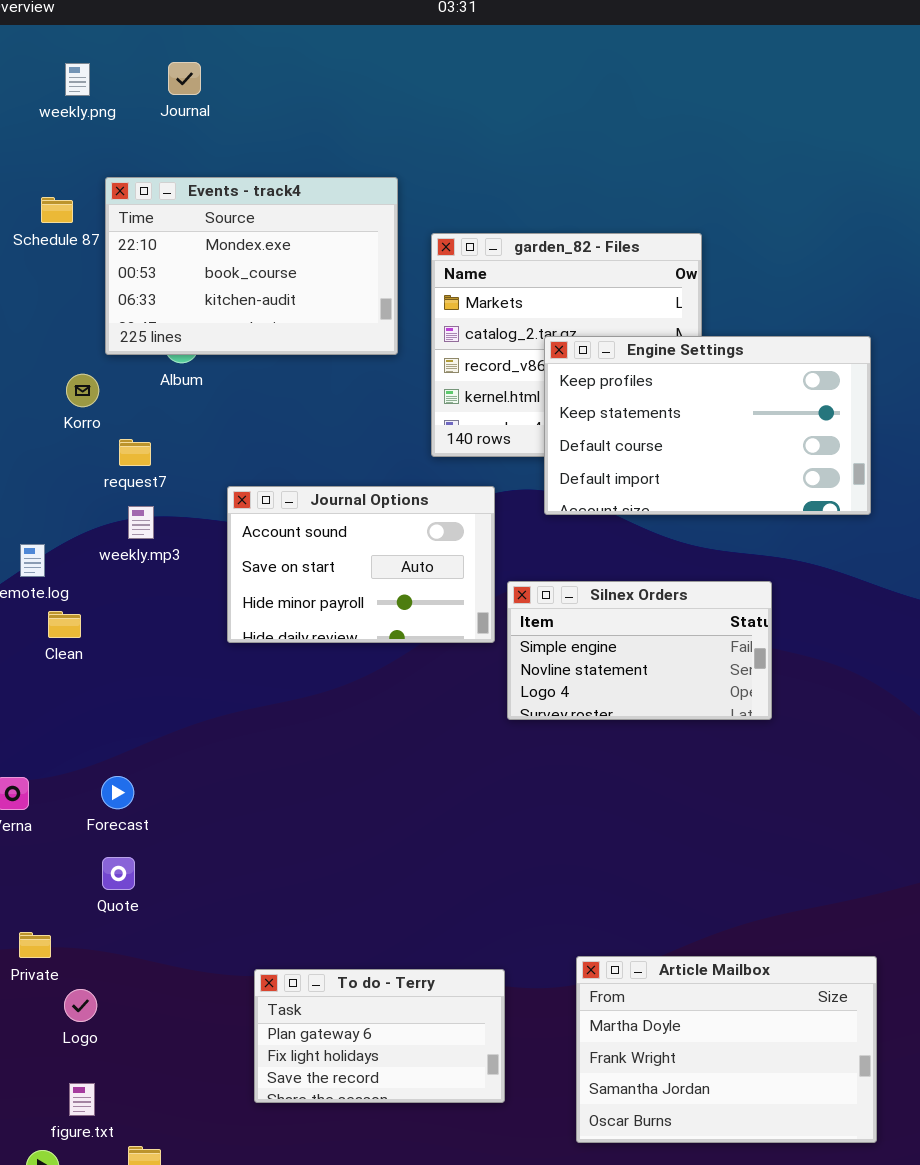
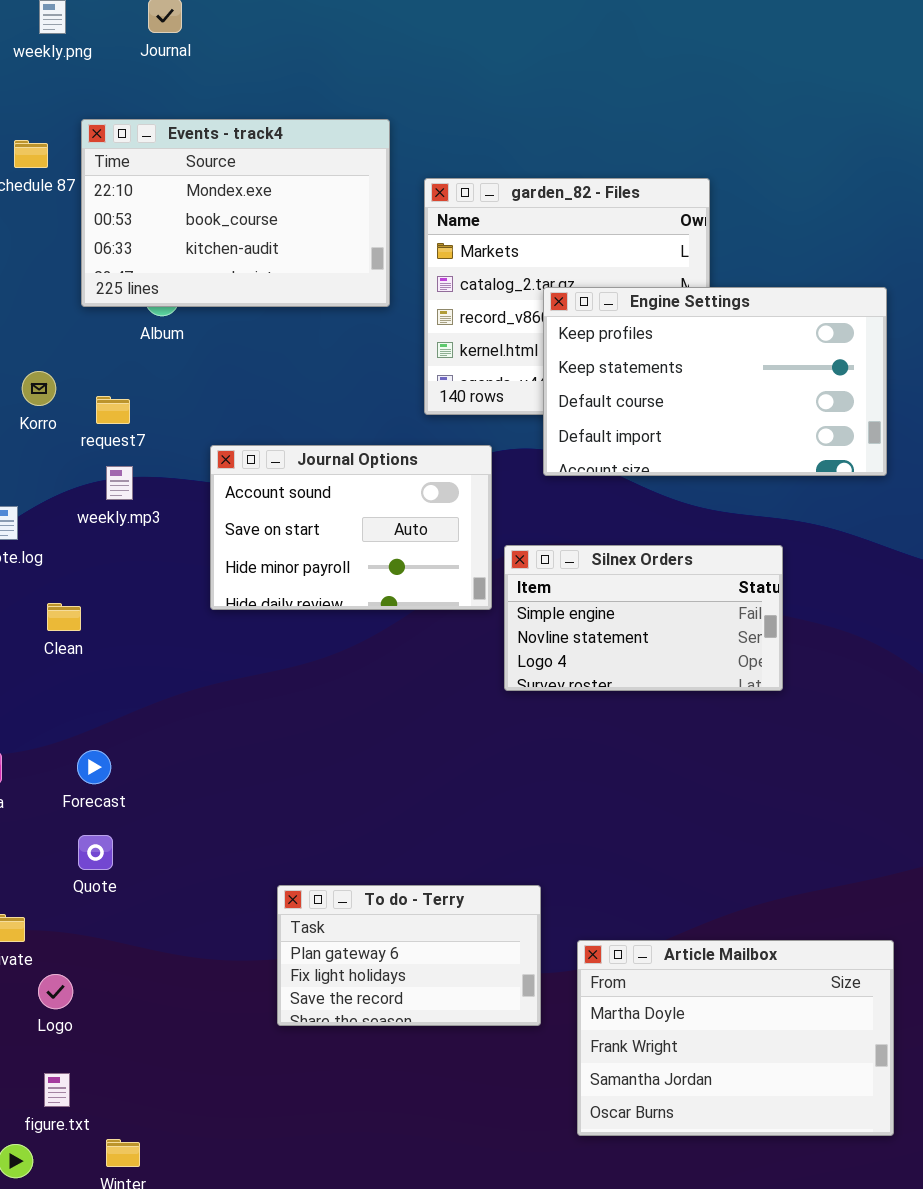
Korro: [66,374,99,407] -> [22,371,56,406], moved
Clean: [48,611,81,638] -> [47,603,81,631], moved
To do - Terry: [254,969,505,1103] -> [277,885,541,1026], moved

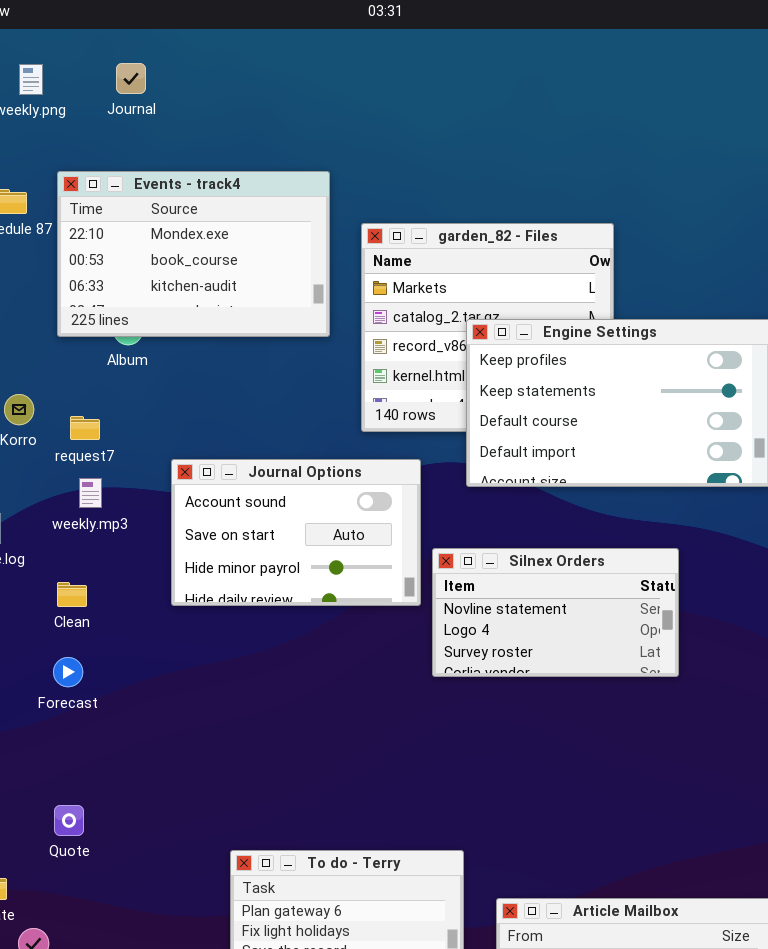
Silnex Orders: [504,545,783,691] -> [432,548,679,677], scrolled down 1 row
Clean: [47,603,81,631] -> [57,582,87,607], moved
Forecast: [77,750,111,784] -> [53,657,83,687], moved

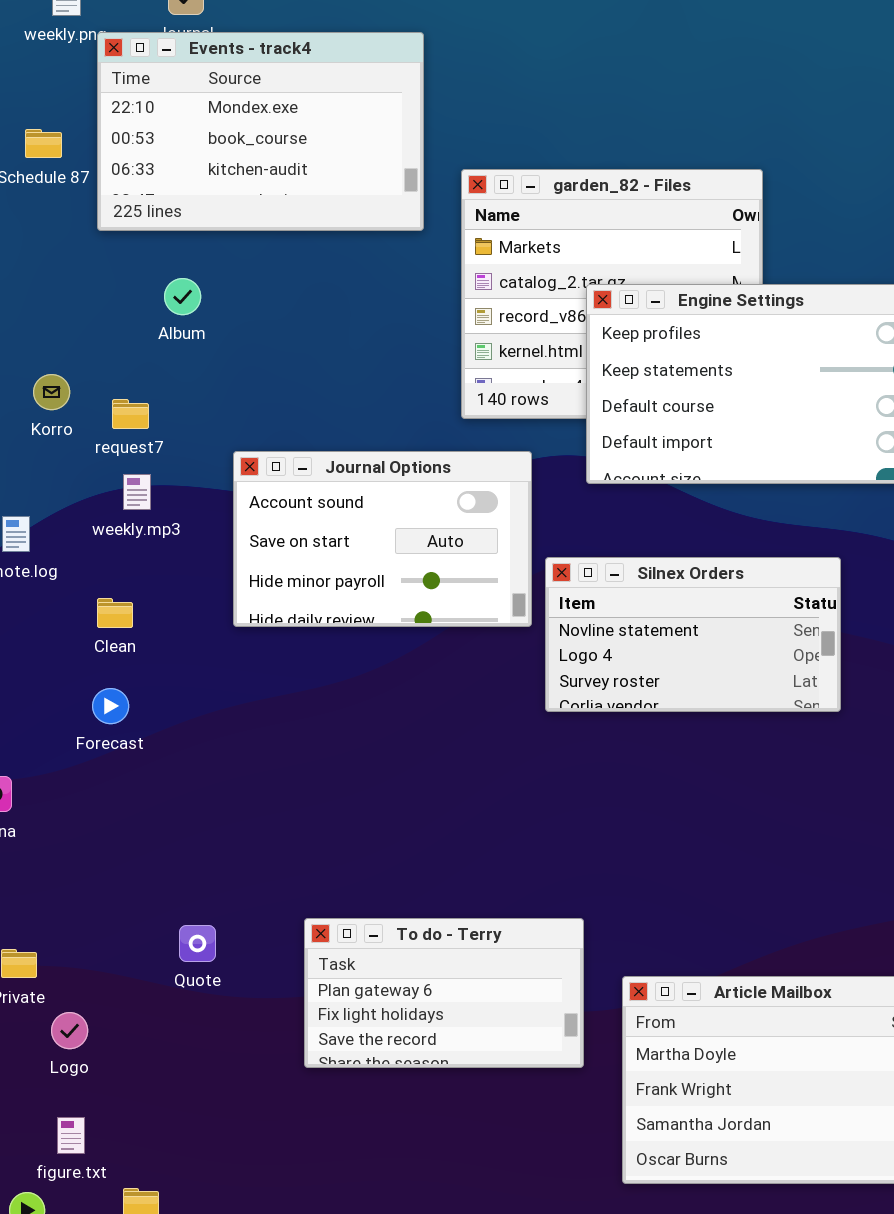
Events - track4: [57,171,330,337] -> [97,32,424,231], moved
Quote: [54,805,84,836] -> [179,925,216,962], moved

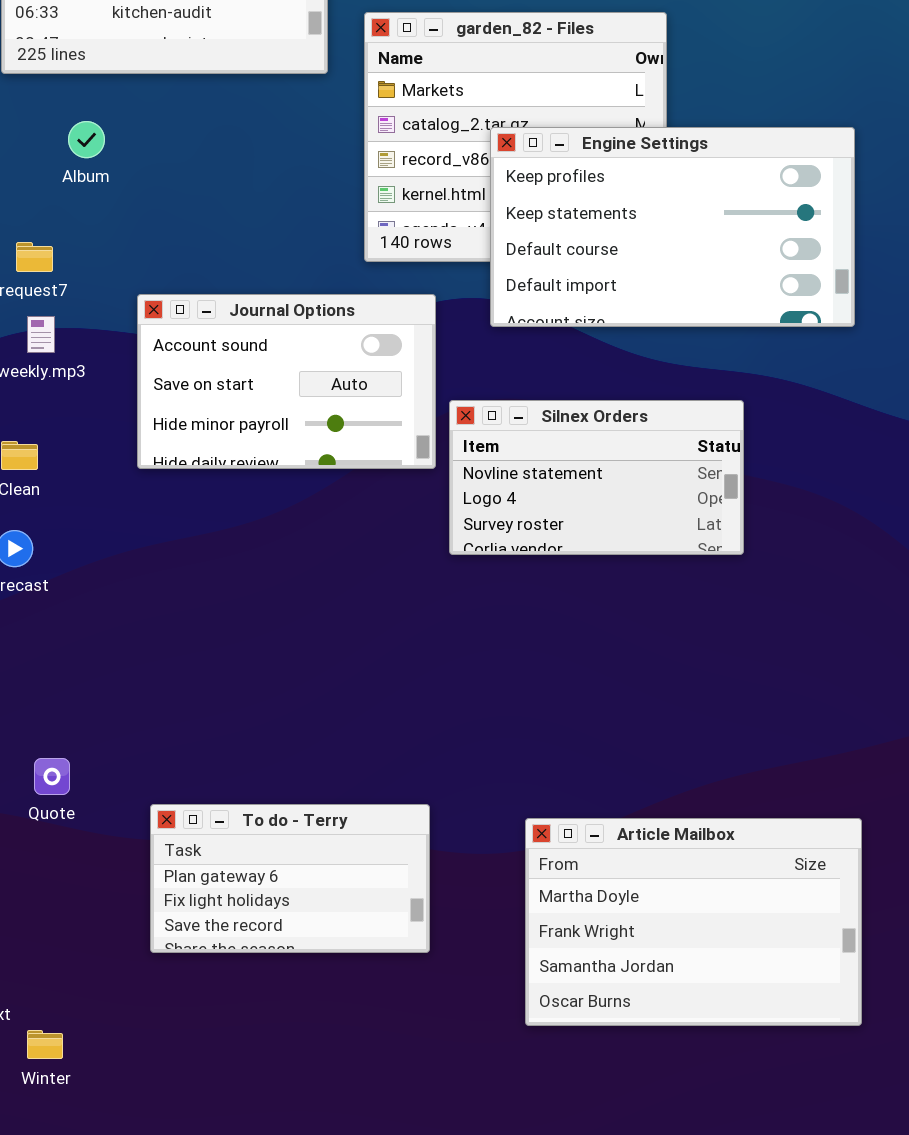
To do - Terry: [304,918,584,1068] -> [150,804,430,953], moved
Quote: [179,925,216,962] -> [34,758,70,795], moved

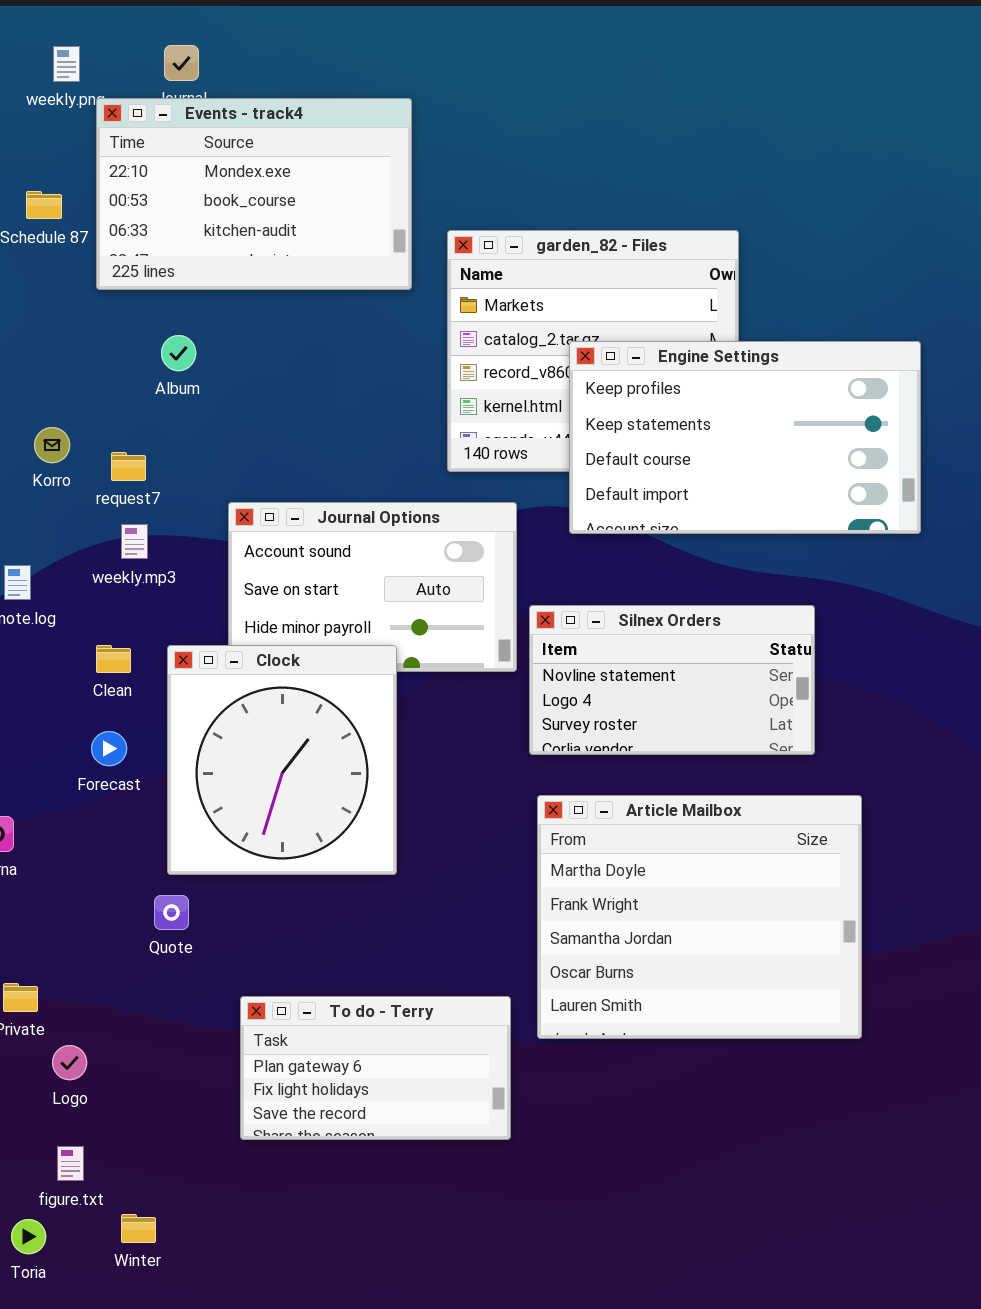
Clock: none -> [167,645,397,875], opened
Quote: [34,758,70,795] -> [154,895,189,930], moved
Article Mailbox: [525,818,862,1026] -> [537,795,862,1039], moved, resized

